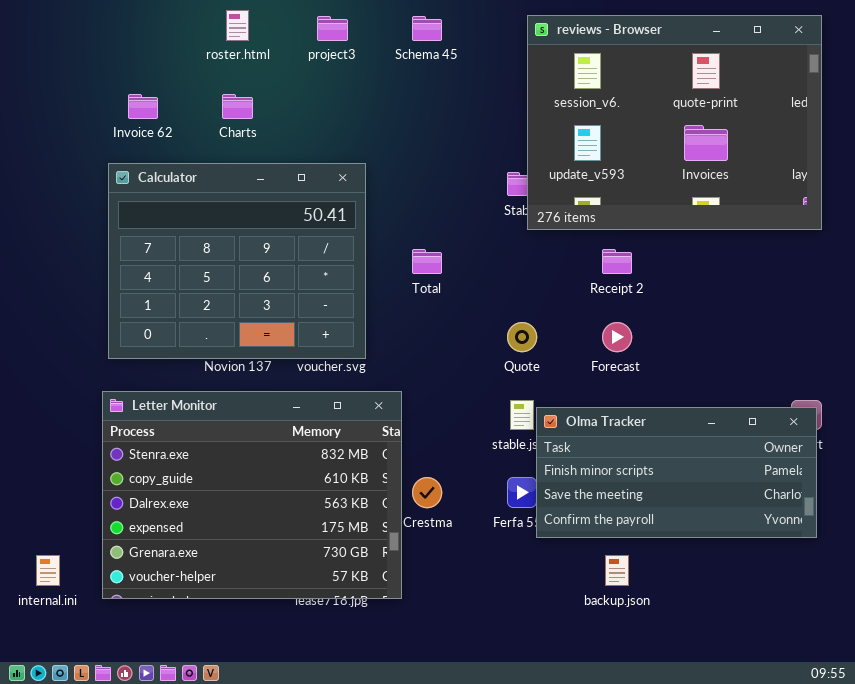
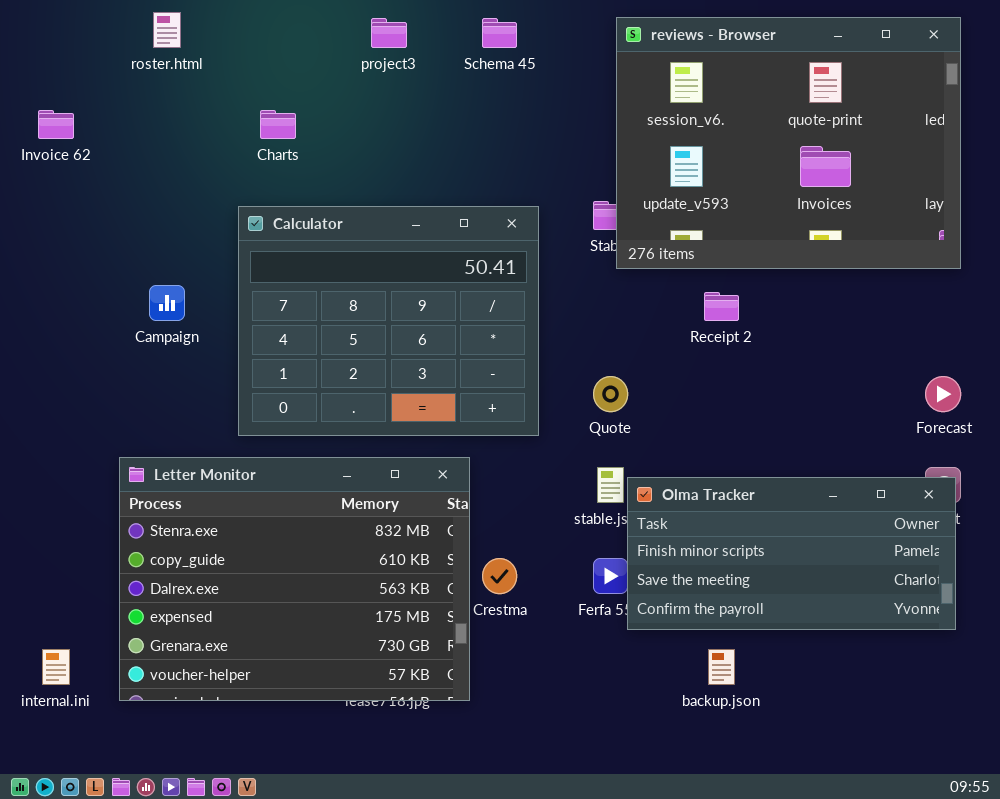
roster.html: [226,10,249,41] -> [153,12,181,48], moved
Invoice 62: [128,94,158,119] -> [38,110,74,139], moved
Calculator: [108,163,366,359] -> [238,206,539,436], moved
Forecast: [602,322,632,352] -> [925,376,961,412], moved

